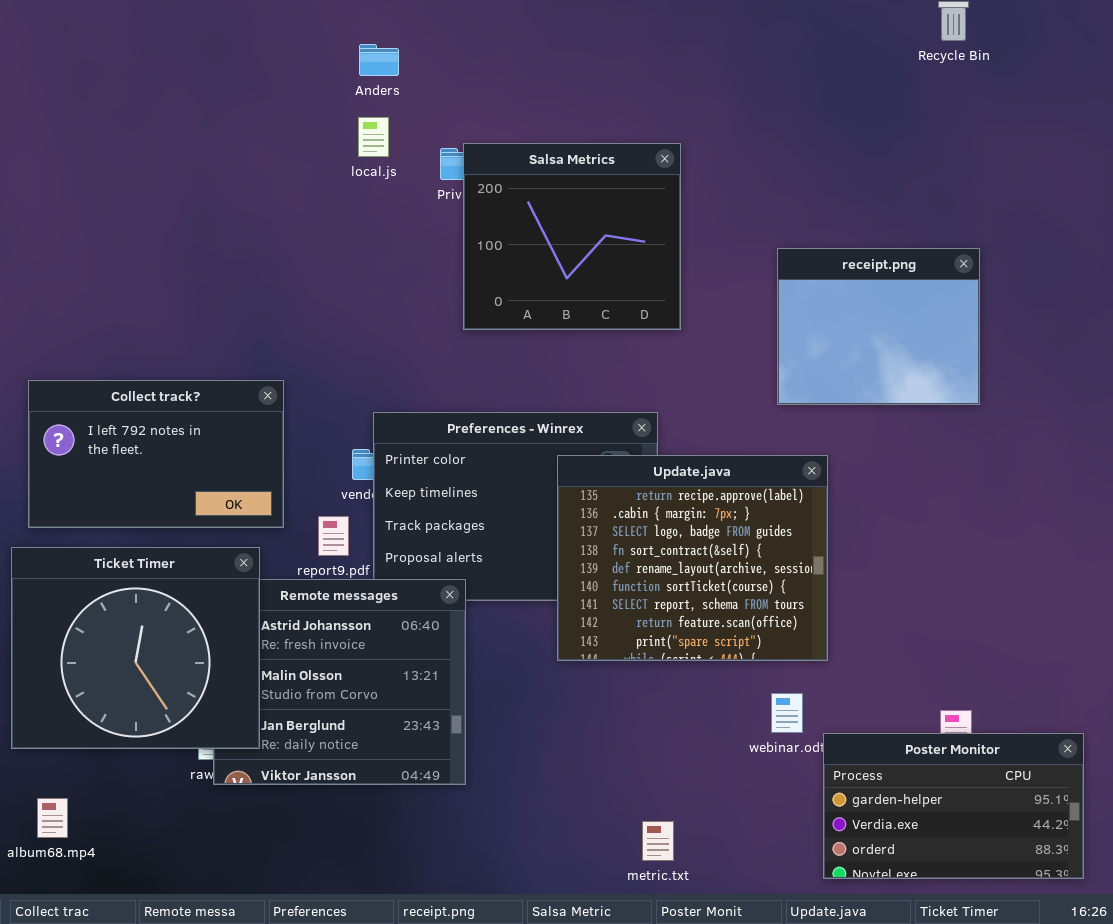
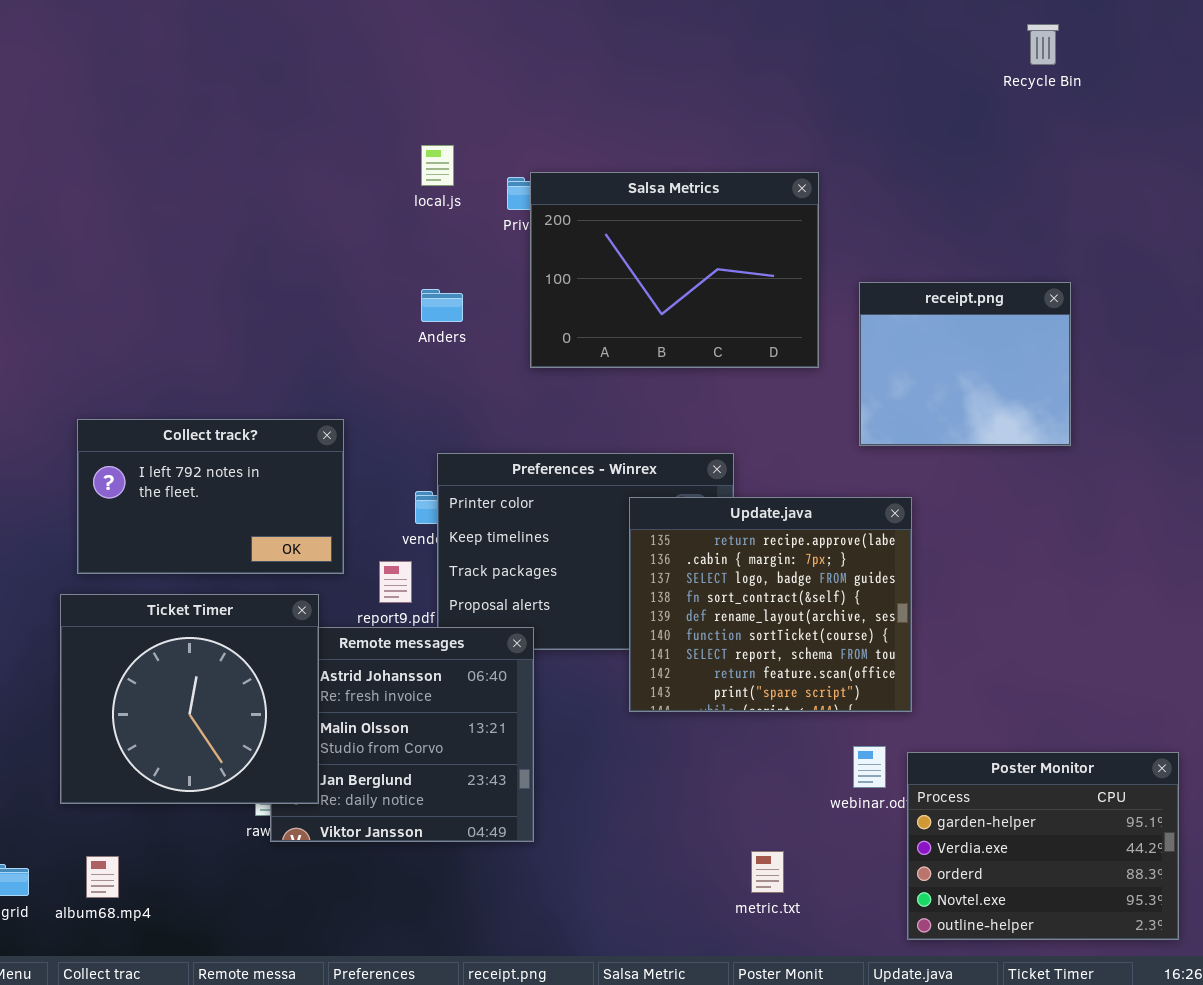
Anders: [359,44,399,76] -> [421,289,463,322], moved
Salsa Metrics: [463,143,681,330] -> [530,172,819,368], resized
Poster Monitor: [823,733,1084,879] -> [907,752,1179,940], resized
metric.txt: [642,821,674,861] -> [751,851,784,893], moved

